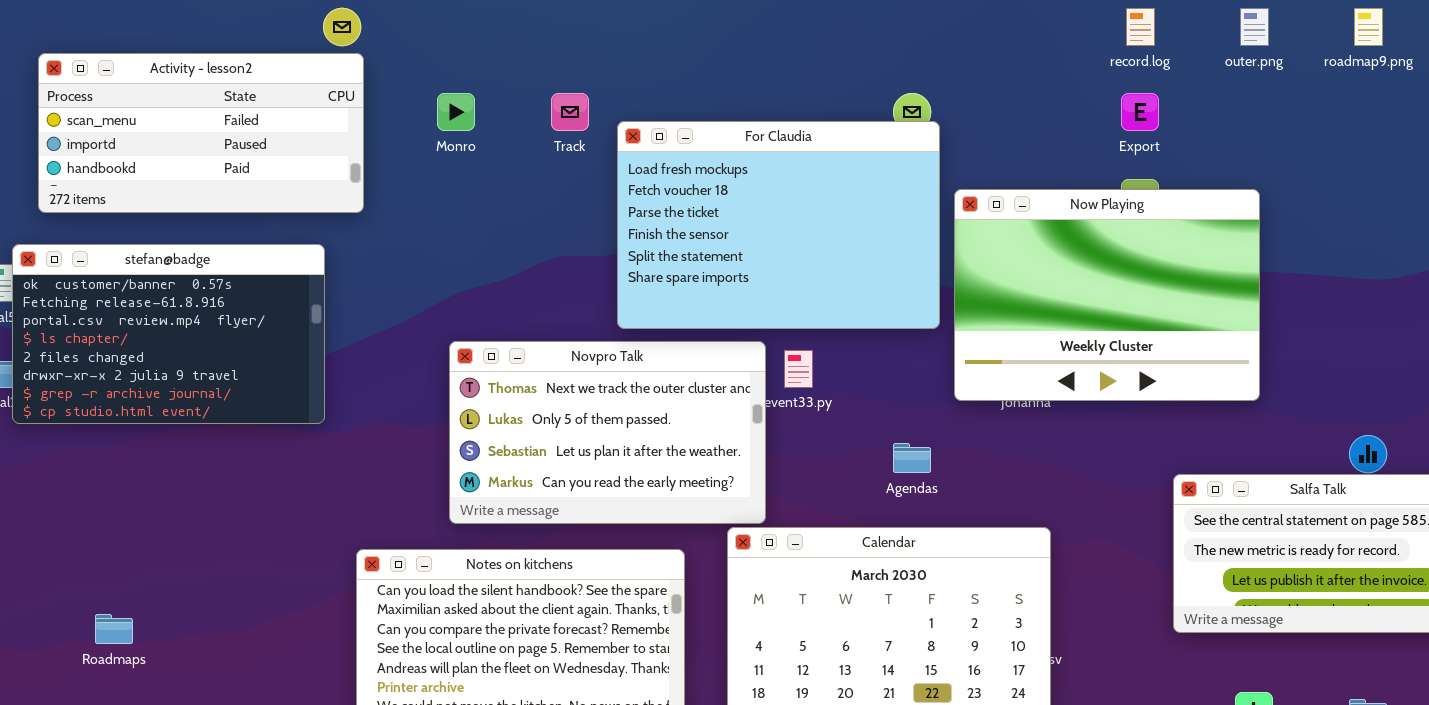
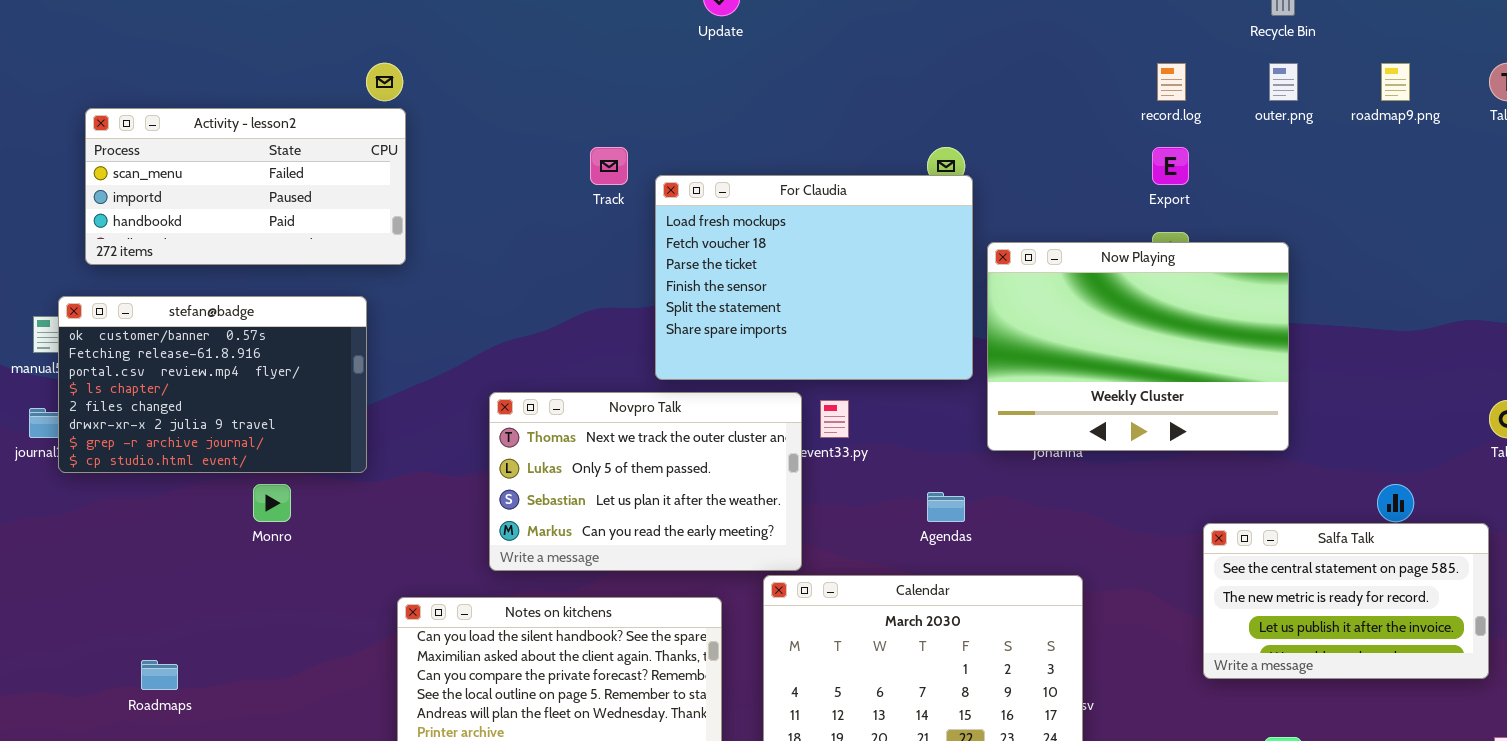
Monro: [437,93,475,131] -> [253,484,291,522], moved

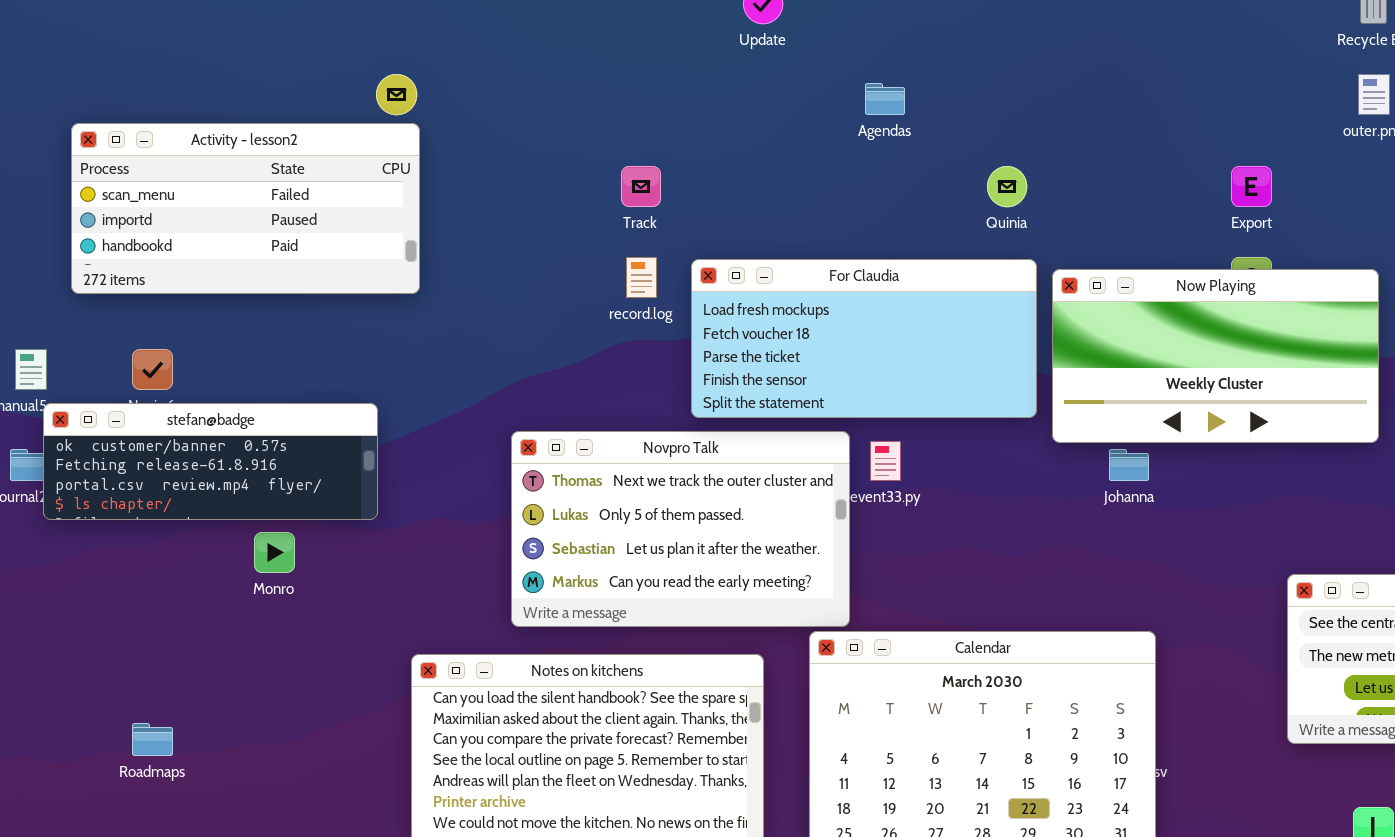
record.log: [1157,63,1186,101] -> [626,257,657,298], moved
For Claudia: [655,175,973,380] -> [691,259,1037,418], resized
Now Playing: [987,242,1289,451] -> [1052,269,1379,443], resized
stefan@badge: [58,296,367,473] -> [43,403,378,520], resized
Agendas: [927,492,965,522] -> [865,83,905,115], moved

